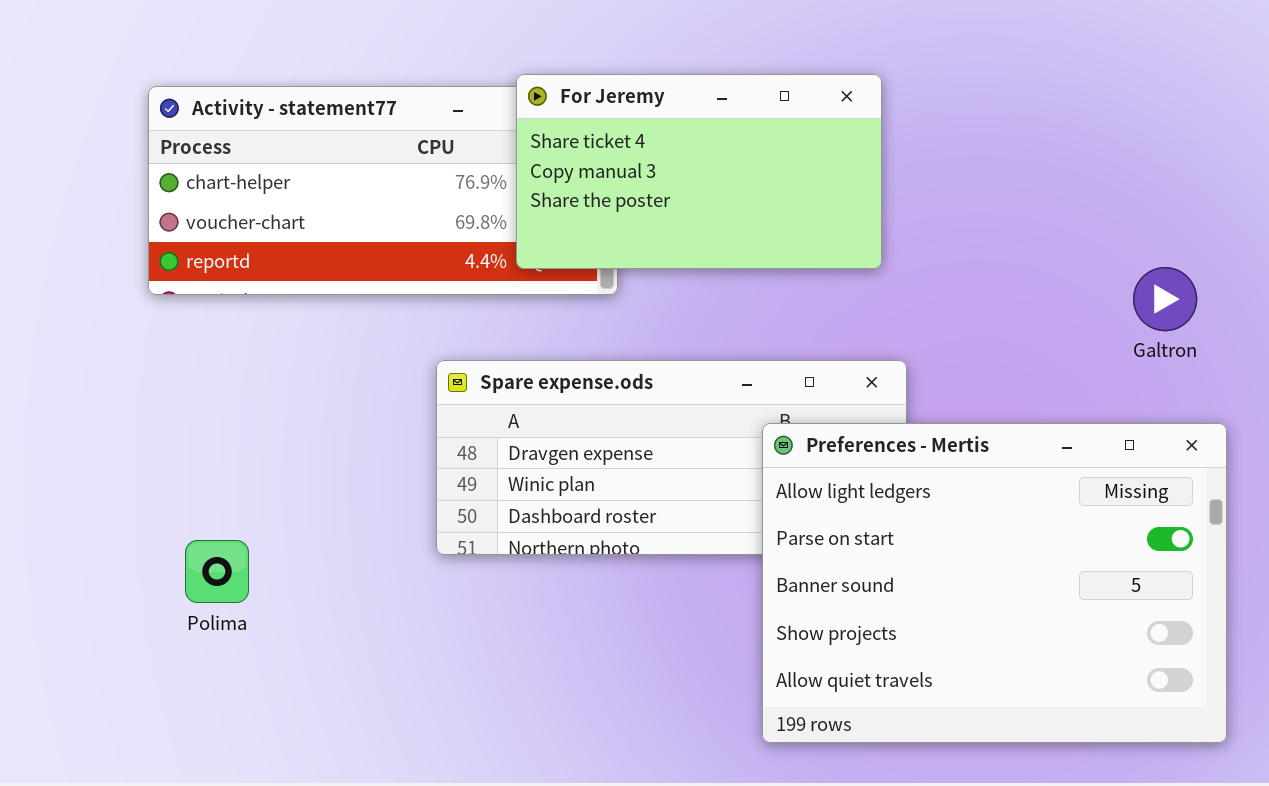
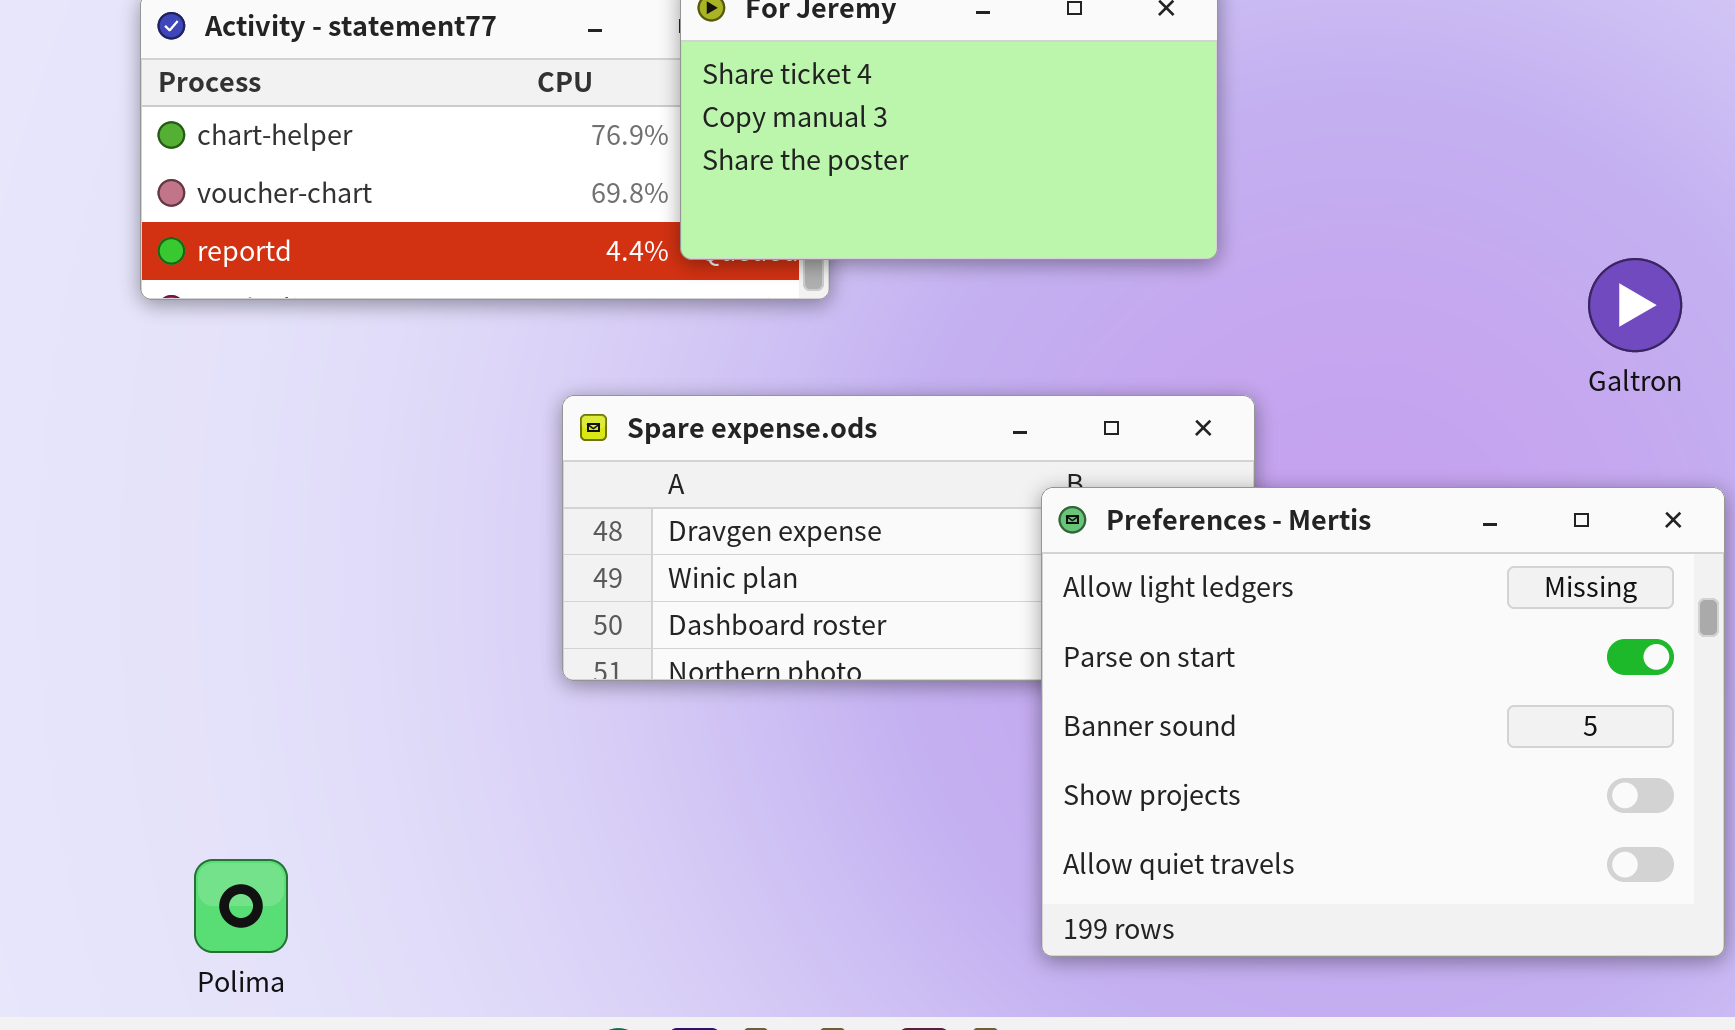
Polima: [185,540,249,603] -> [194,859,288,953], moved

